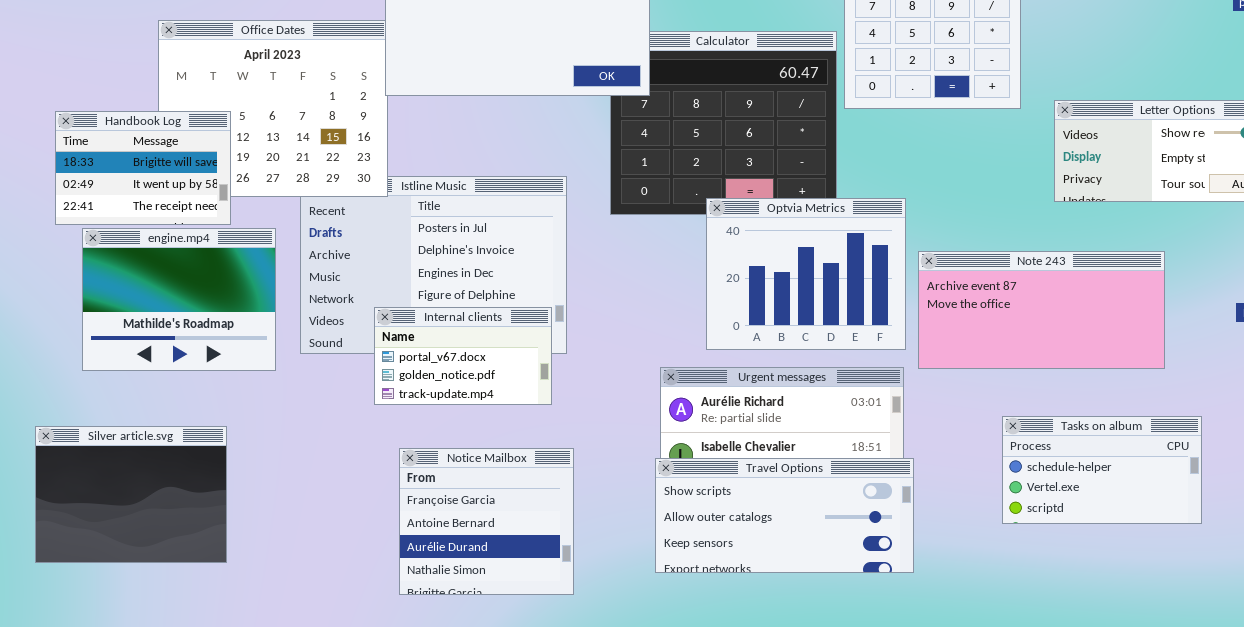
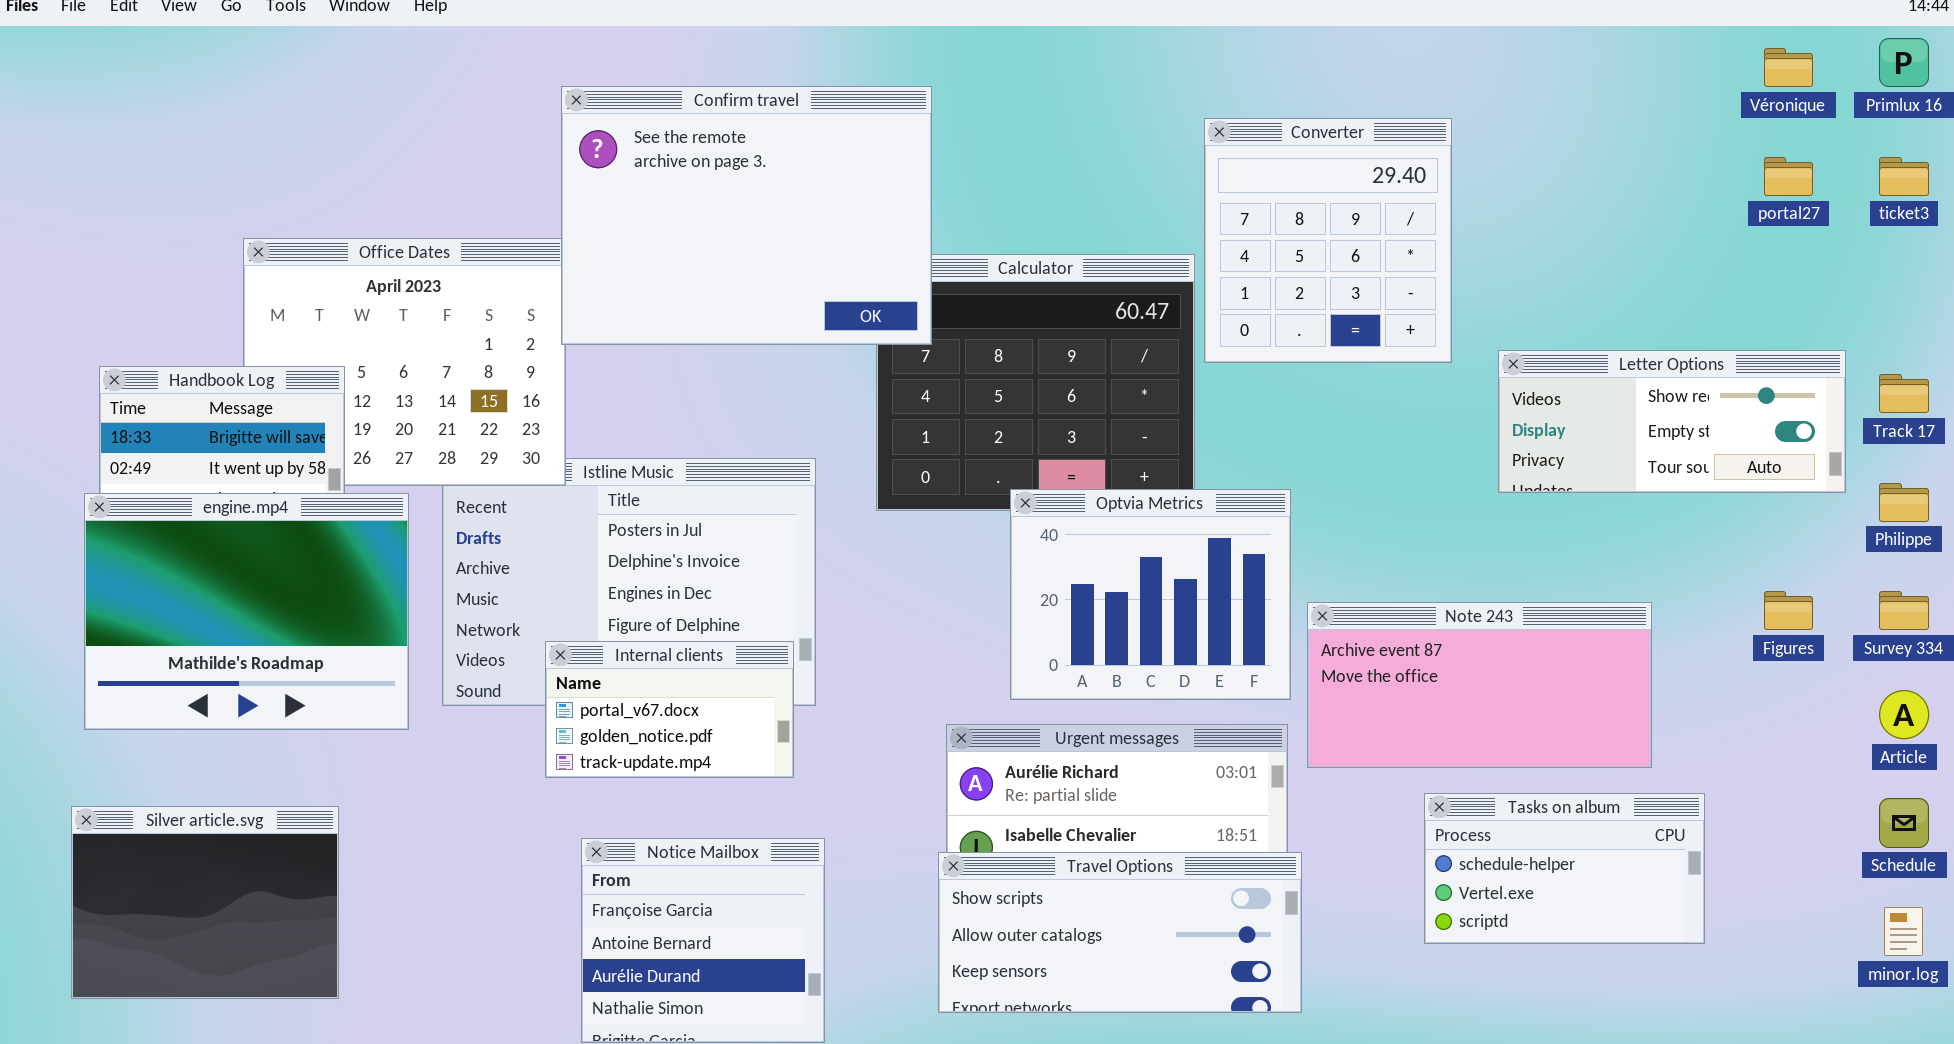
engine.mp4: [82,228,276,371] -> [84,493,409,730], resized
Note 243: [918,251,1165,369] -> [1307,602,1652,768], moved

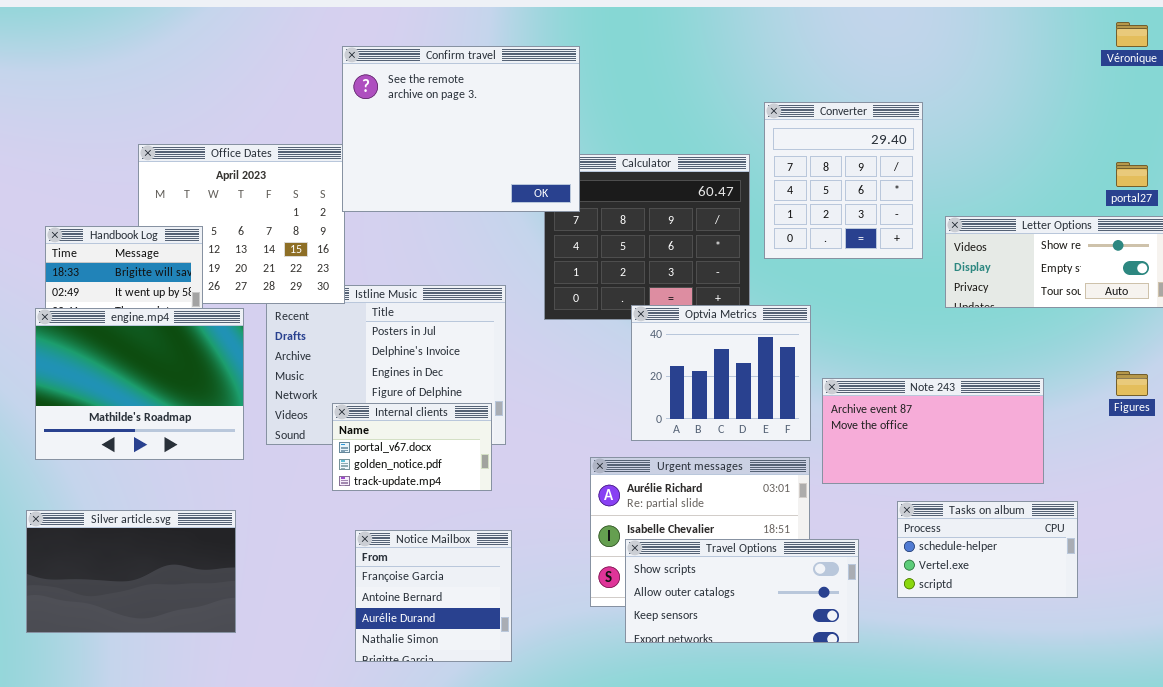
Converter: [1204,118,1452,363] -> [764,102,923,259], moved
portal27: [1764,157,1813,196] -> [1116,162,1148,187], moved
Silver article.svg: [71,806,339,999] -> [26,510,236,633], resized
Travel Options: [938,852,1302,1013] -> [625,539,859,643], moved

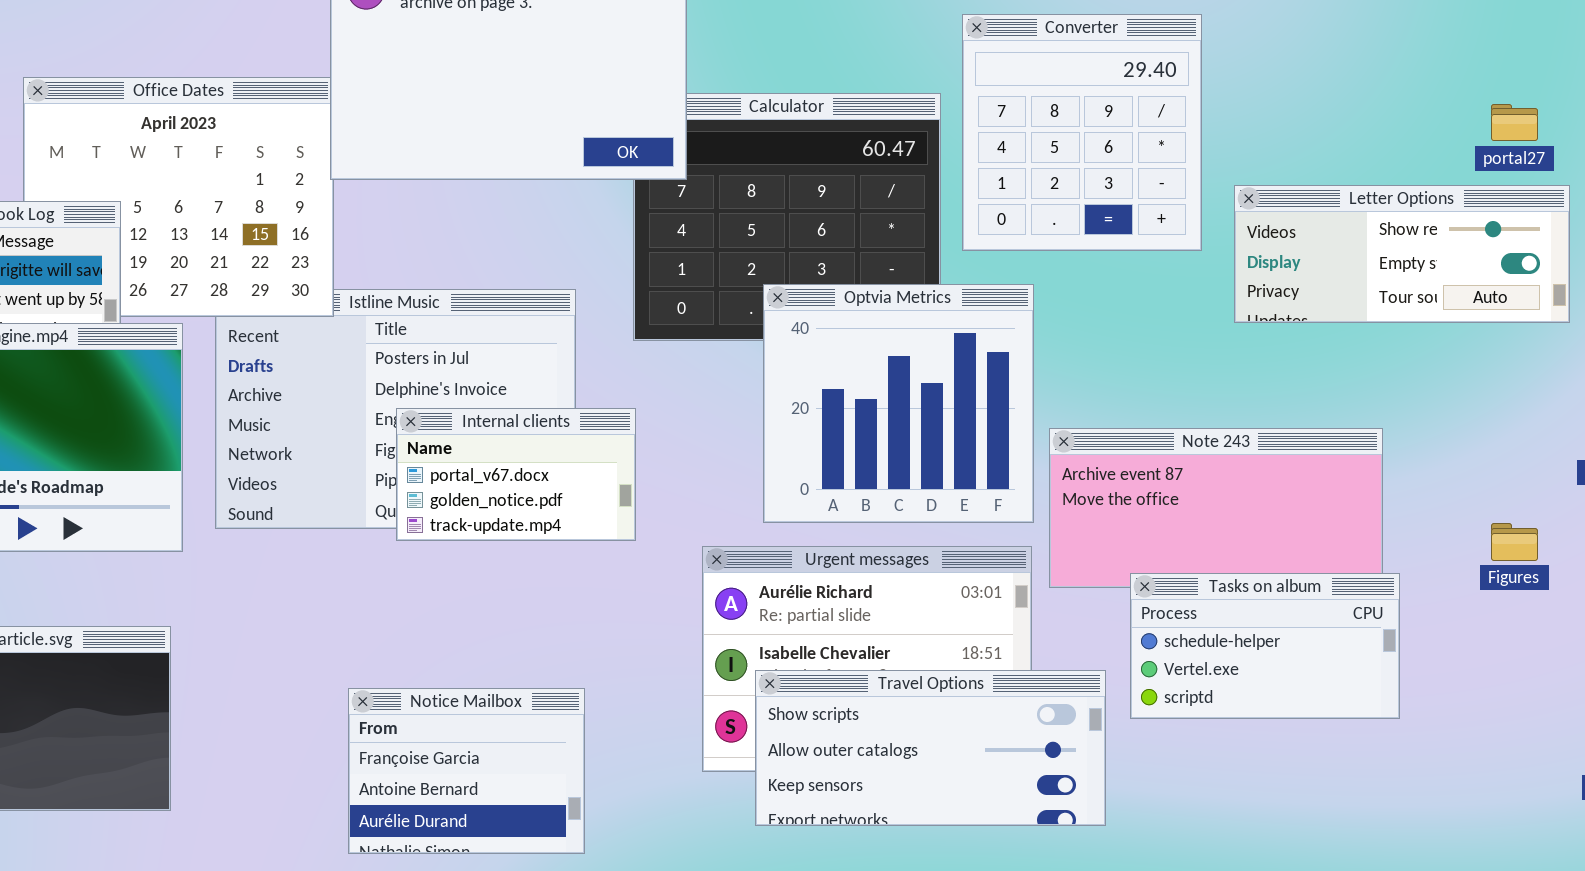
Optvia Metrics: [631,305,811,441] -> [763,284,1034,523], resized
Figures: [1116,371,1148,396] -> [1491,523,1538,561], moved
Internal clients: [332,403,492,491] -> [396,408,636,541], moved
Tasks on album: [897,501,1078,598] -> [1130,573,1400,719], moved
Notice Mailbox: [355,530,512,662] -> [348,688,585,854], resized

